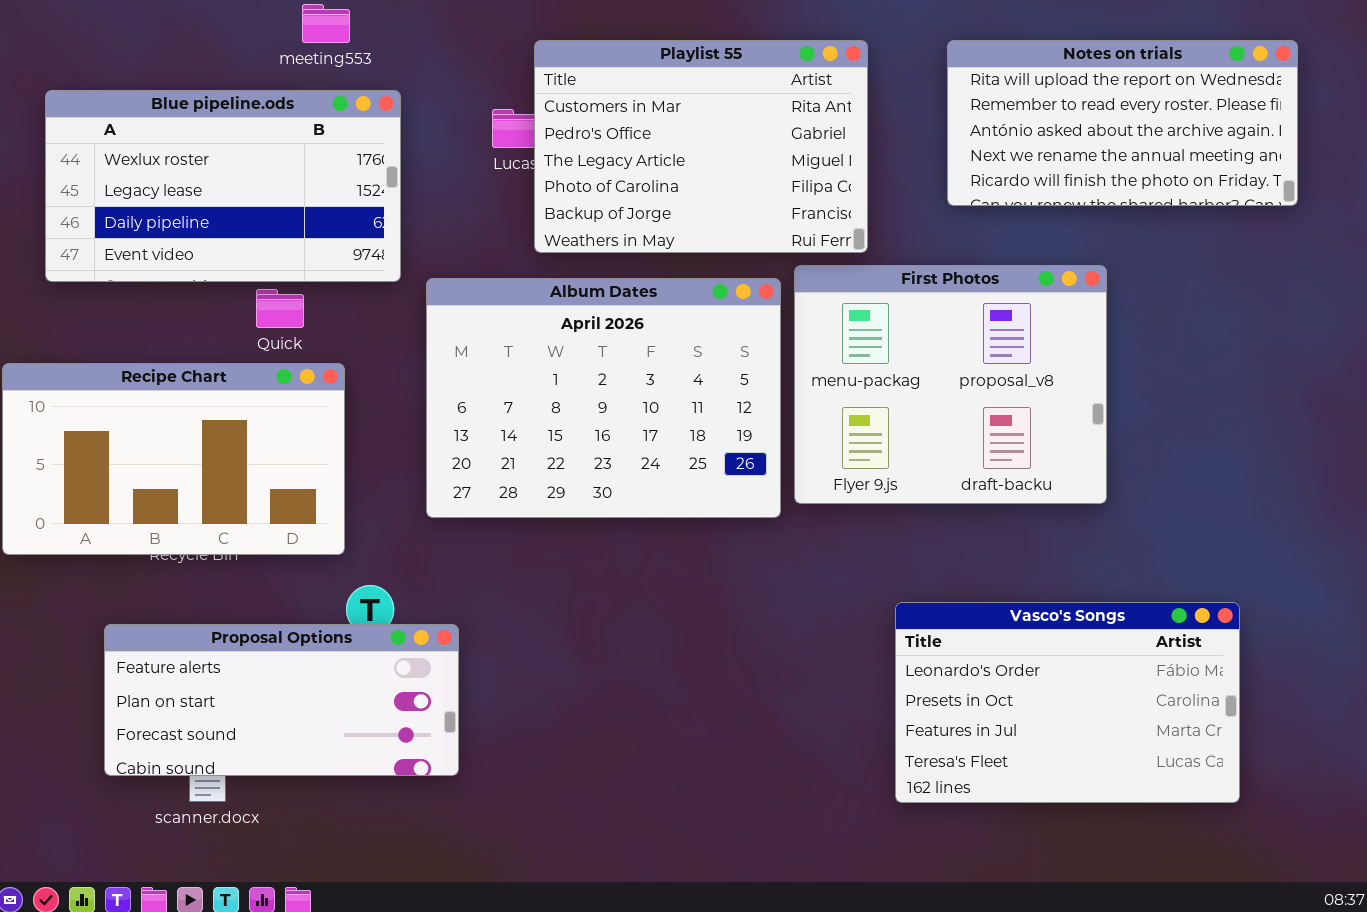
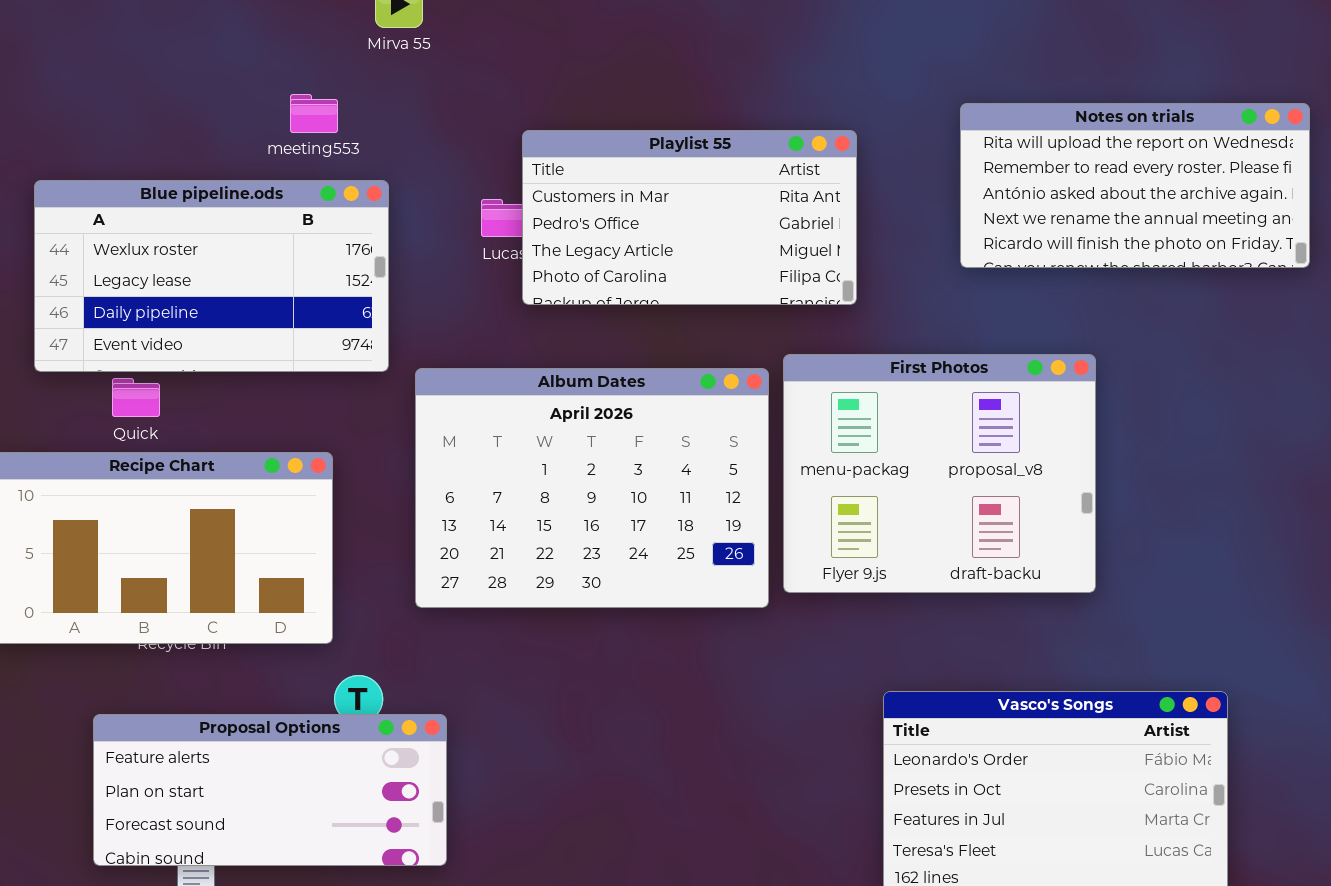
Playlist 55: [534,40,868,253] -> [522,130,857,305], resized
Notes on trials: [947,40,1298,206] -> [960,103,1310,268], moved
Quick: [256,289,304,328] -> [112,378,160,417], moved

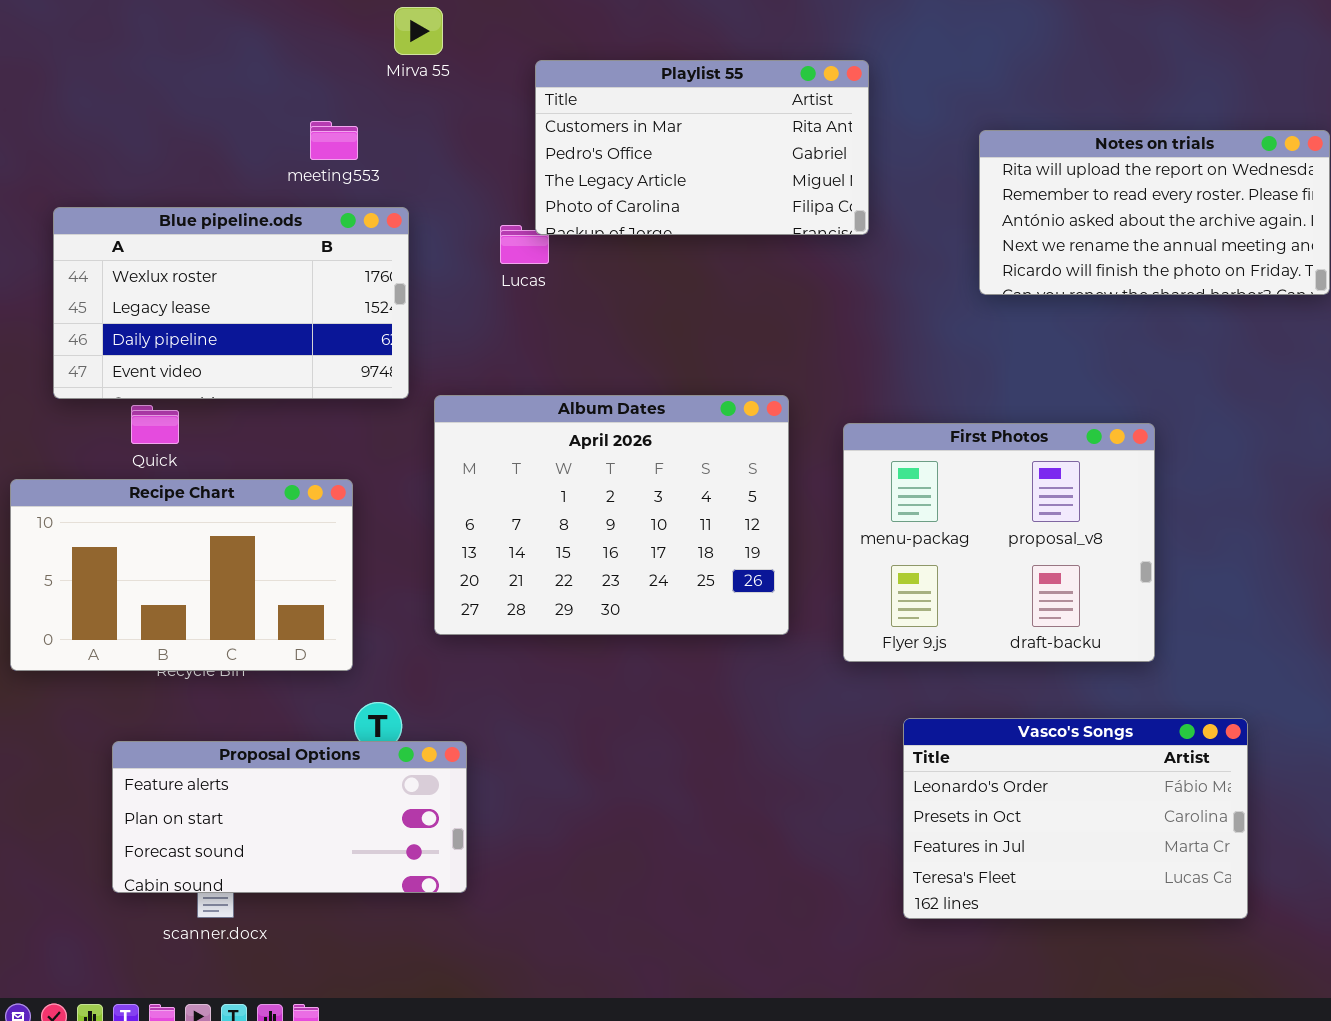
Playlist 55: [522,130,857,305] -> [535,60,869,235], moved
First Photos: [783,354,1096,593] -> [843,423,1155,662], moved

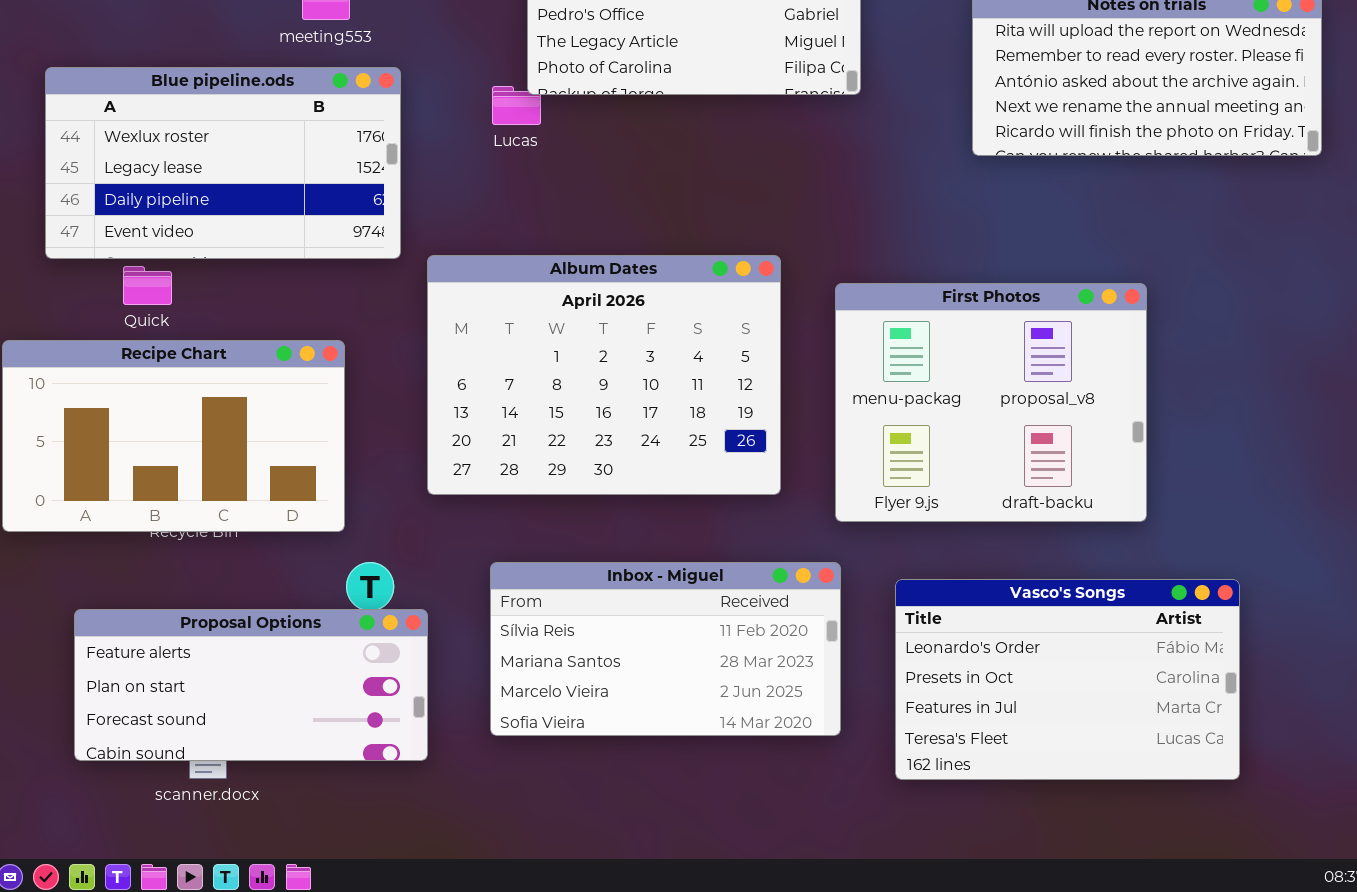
Inbox - Miguel: none -> [490,562,841,736], opened
Proposal Options: [112,741,467,893] -> [74,609,428,761], moved

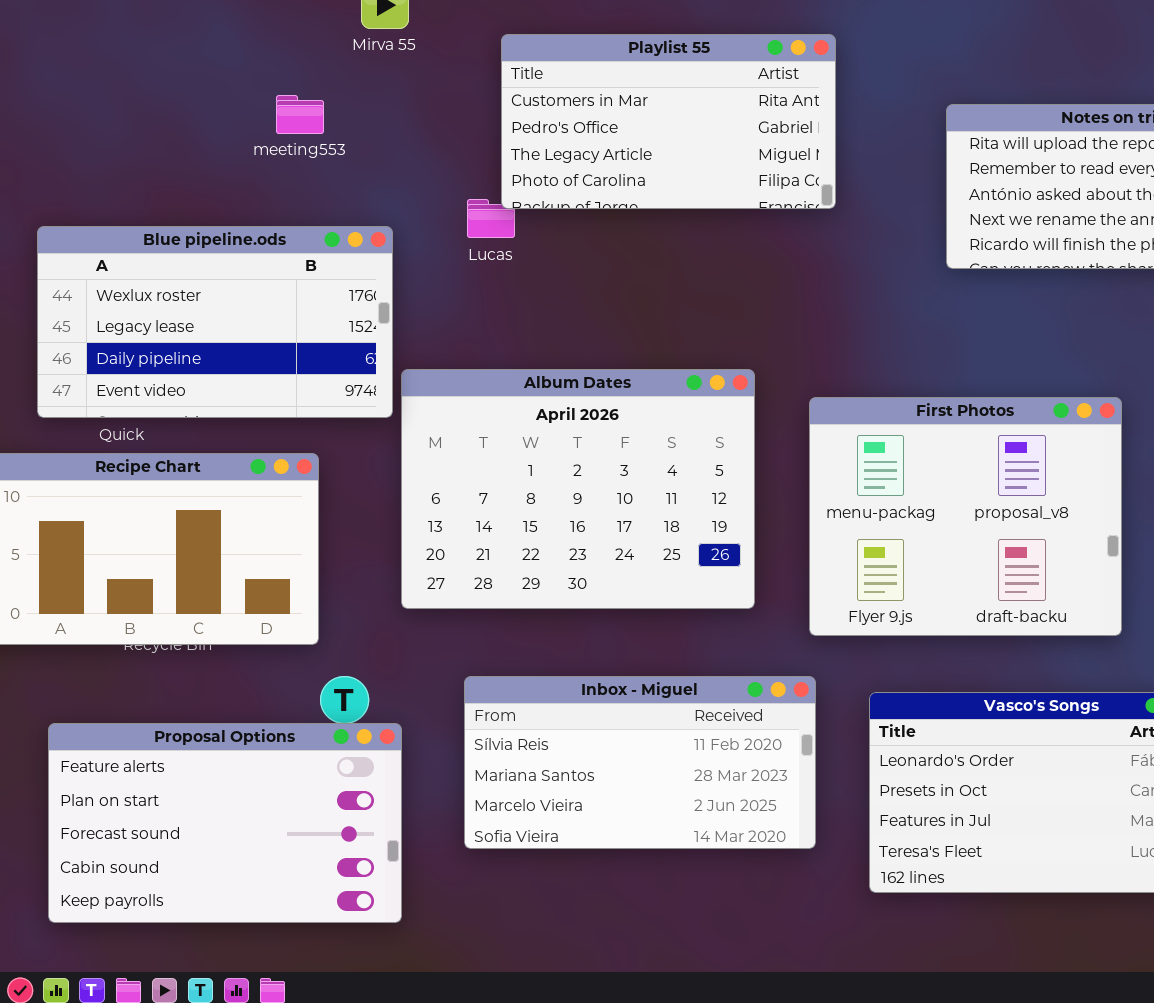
Blue pipeline.ods: [45,67,401,259] -> [37,226,393,418], moved
Proposal Options: [74,609,428,761] -> [48,723,402,923], resized

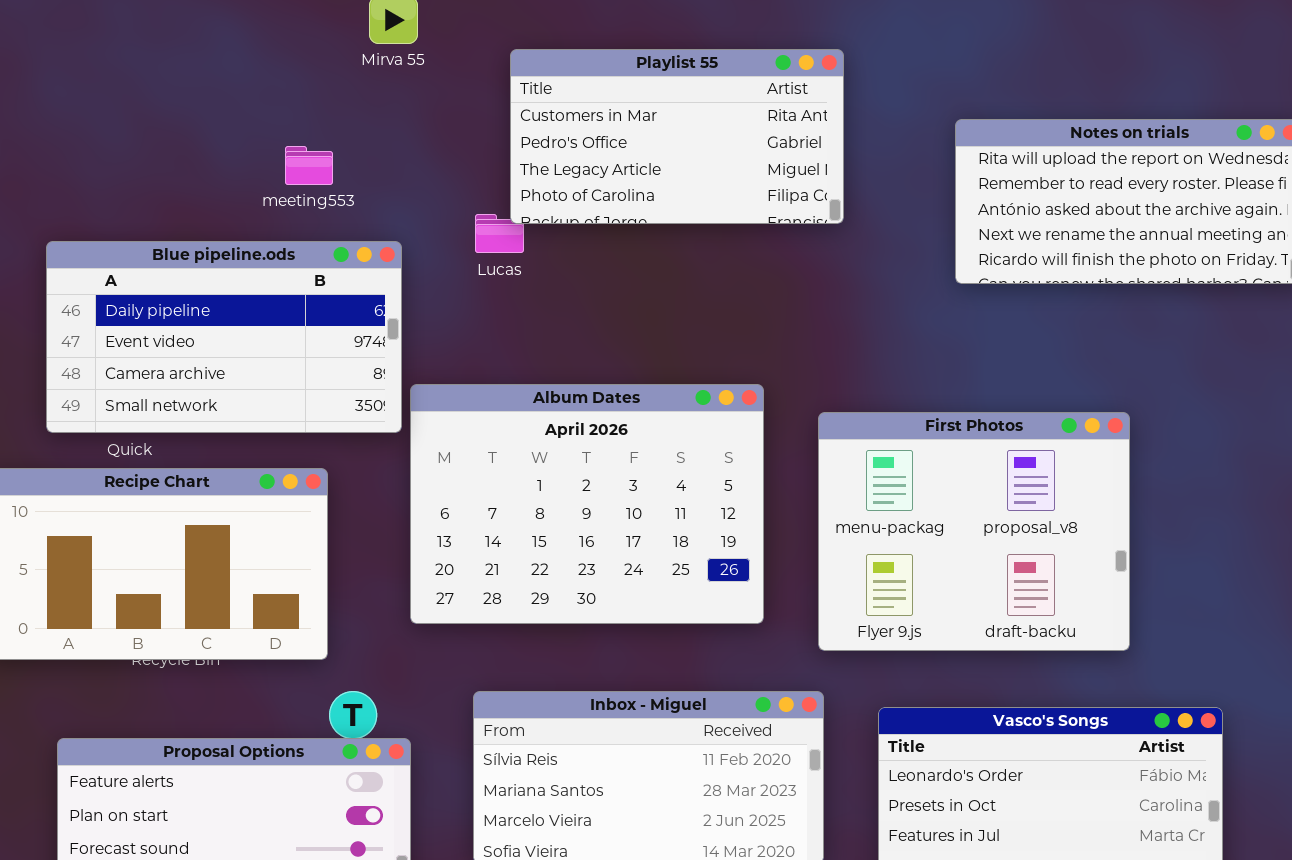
meeting553: [276,95,324,134] -> [285,146,333,185], moved
Blue pipeline.ods: [37,226,393,418] -> [46,241,402,433], scrolled down 2 rows

